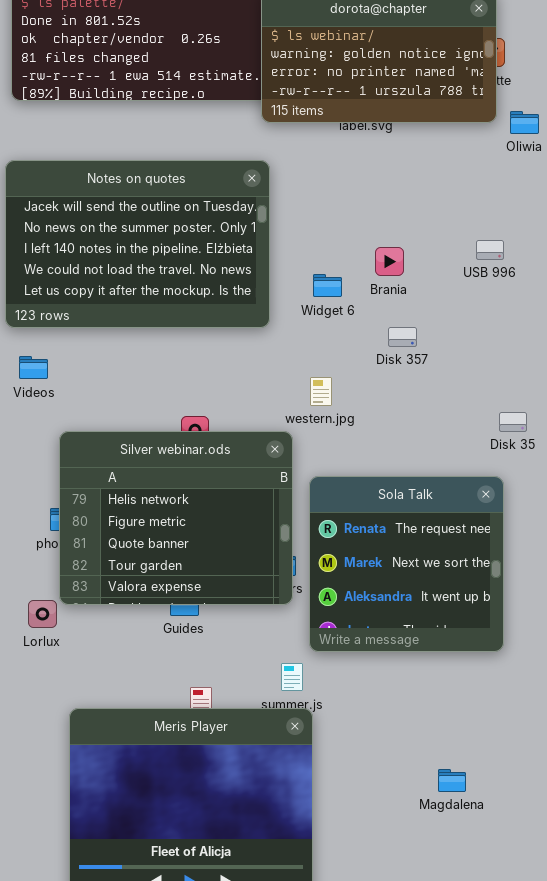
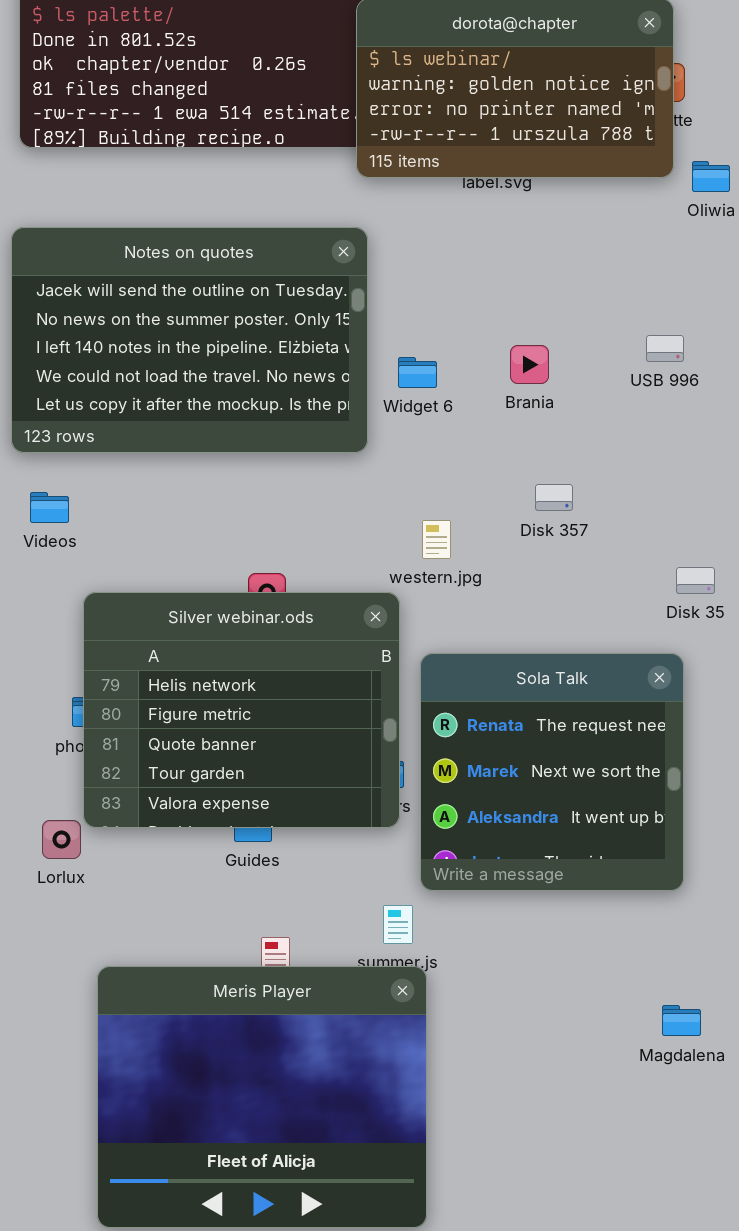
Widget 6: [313,274,342,297] -> [398,357,437,388], moved
Disk 357: [388,327,417,347] -> [535,484,573,511], moved
Magdalena: [438,769,466,792] -> [662,1005,701,1036], moved

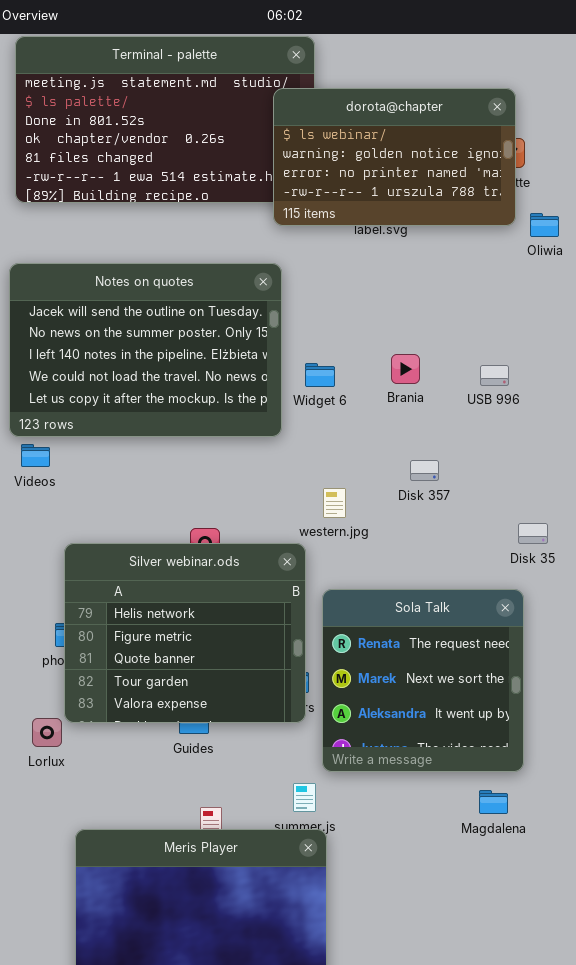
USB 996: [646,335,684,362] -> [480,365,509,386], moved
Videos: [30,492,69,523] -> [21,444,50,467], moved
Magdalena: [662,1005,701,1036] -> [479,790,508,814], moved

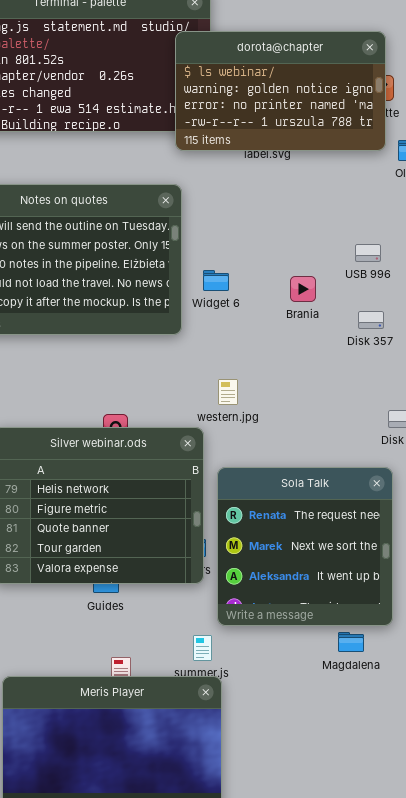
Brania: [391,354,420,384] -> [290,276,316,302], moved
USB 996: [480,365,509,386] -> [355,244,381,262], moved
Disk 357: [410,460,439,481] -> [358,311,384,329], moved
Magdalena: [479,790,508,814] -> [338,632,364,652], moved

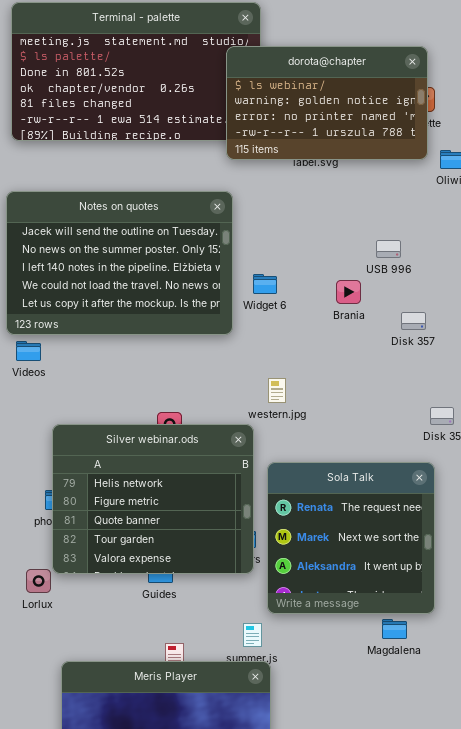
USB 996: [355,244,381,262] -> [376,240,401,258], moved

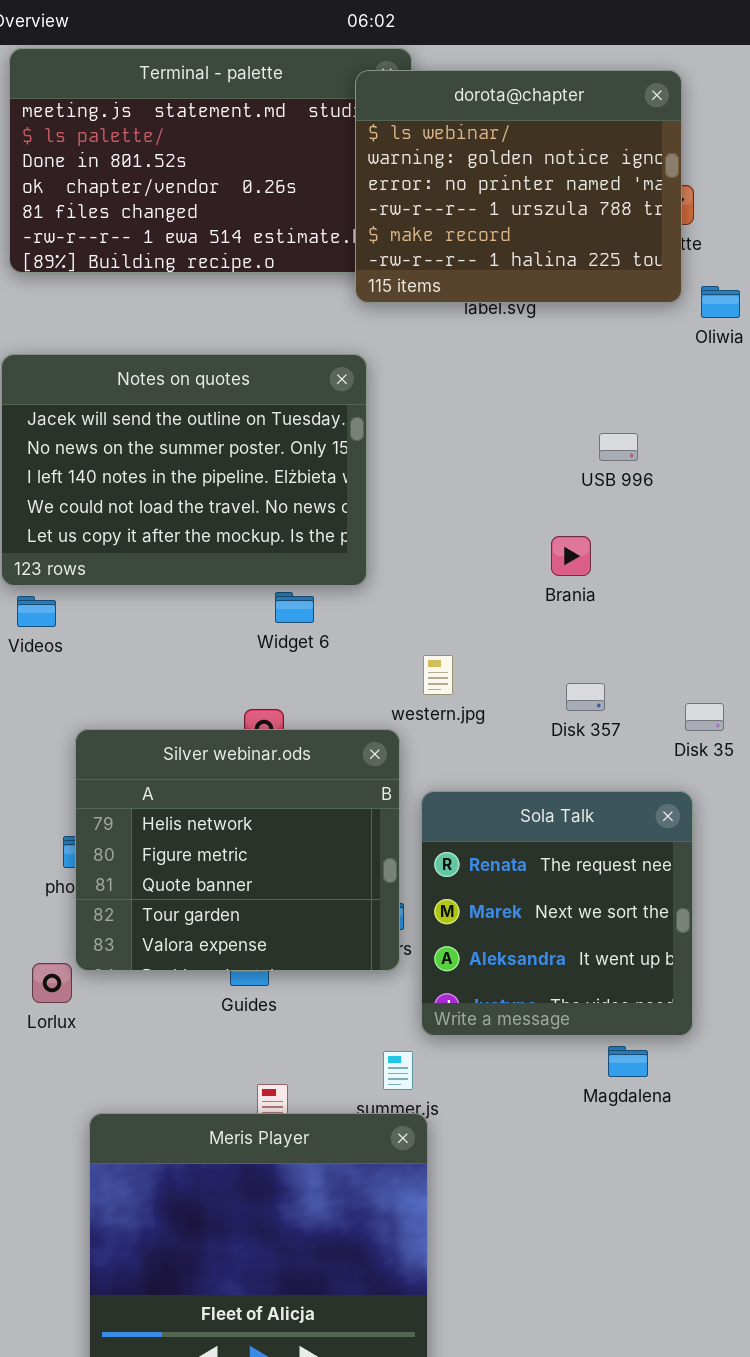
dorota@chapter: [226,46,428,160] -> [355,70,682,303], resized
Widget 6: [253,274,277,294] -> [275,592,314,623], moved
Brania: [336,280,361,304] -> [551,536,591,576], moved
Disk 357: [401,312,426,330] -> [566,683,605,711], moved

